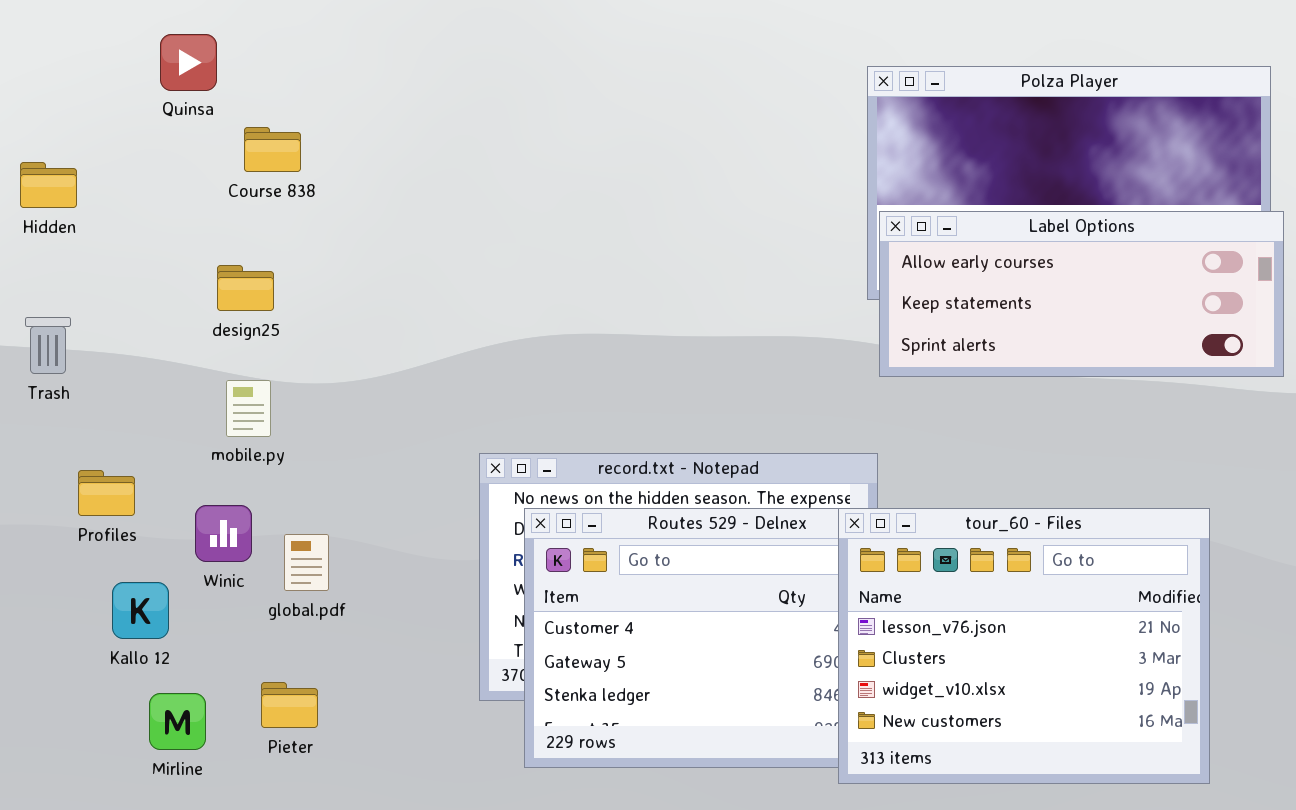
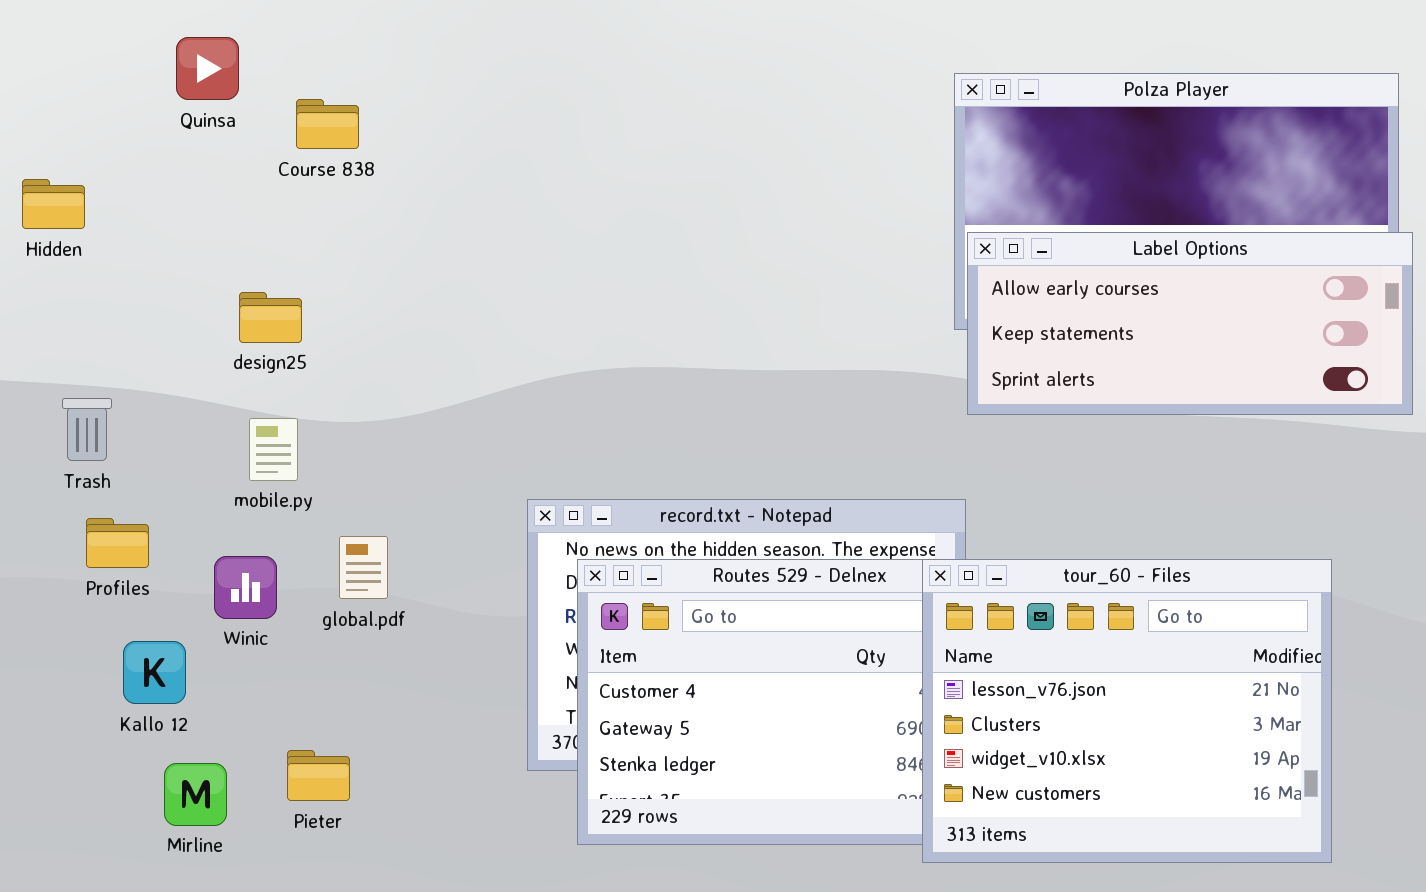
Course 838: [244,127,301,172] -> [296,99,359,149], moved
Trash: [25,317,71,374] -> [62,398,112,461], moved
global.pdf: [284,534,329,591] -> [339,536,388,599], moved

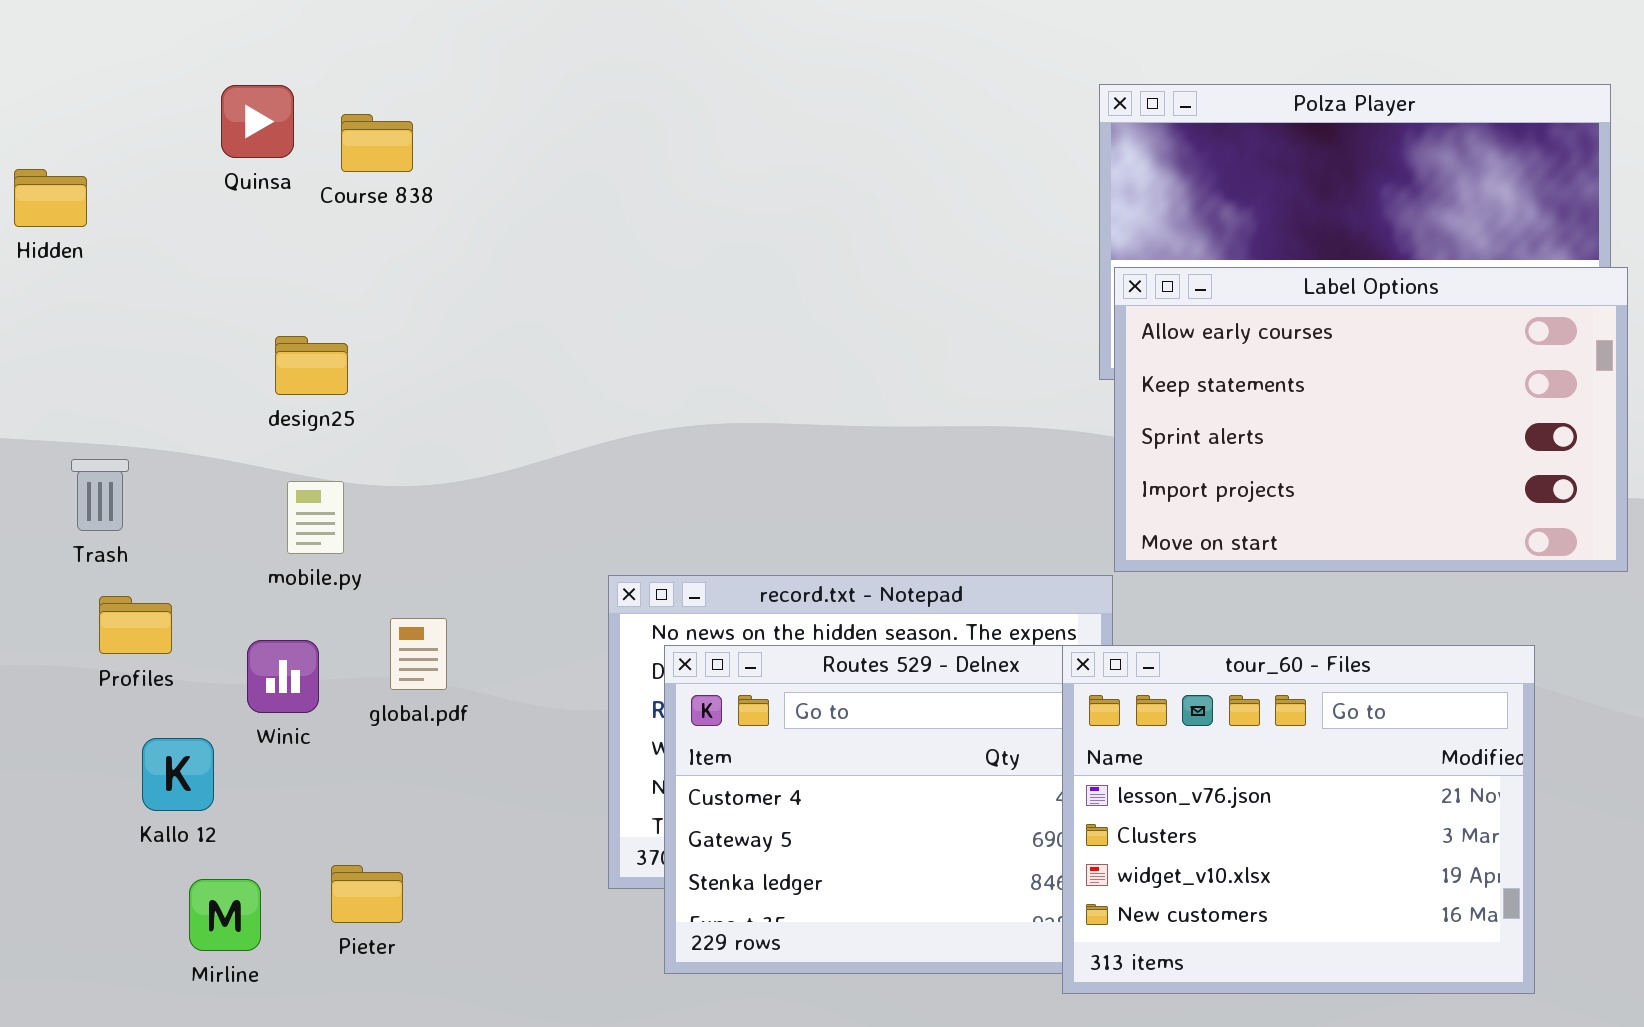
Quinsa: [176,37,239,100] -> [221,85,294,158], moved
Hidden: [22,179,85,229] -> [14,169,87,227], moved
Label Options: [967,232,1413,415] -> [1114,267,1628,572], resized

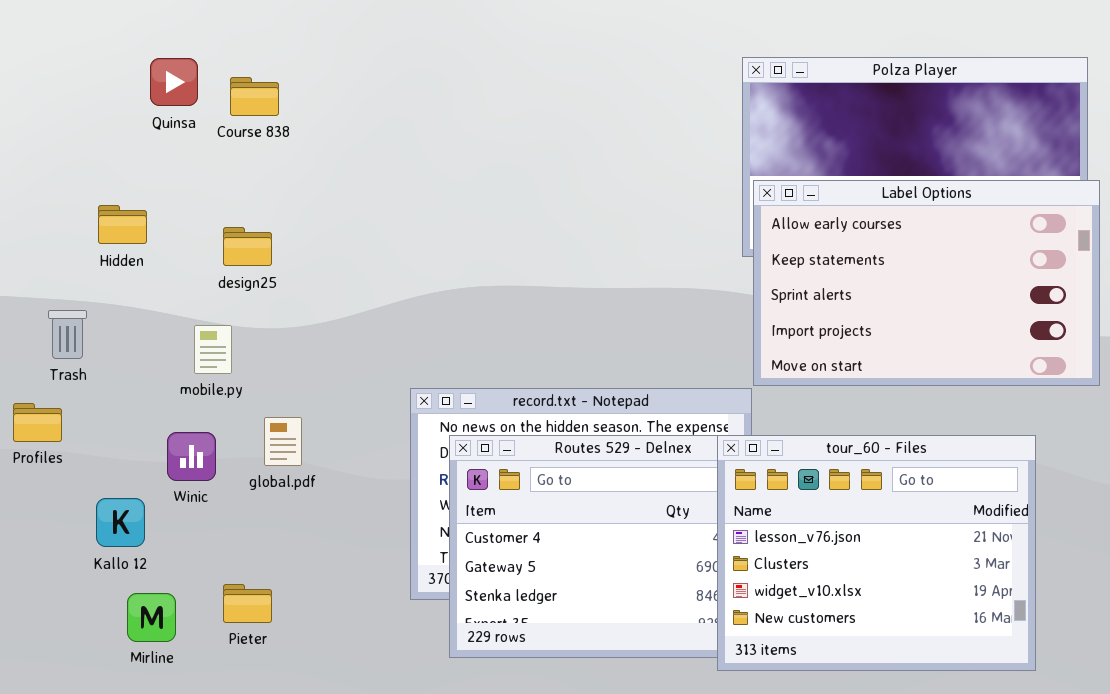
Hidden: [14,169,87,227] -> [98,205,147,244], moved
design25: [275,336,348,395] -> [223,227,272,266], moved
Profiles: [99,596,172,654] -> [13,403,62,442], moved

